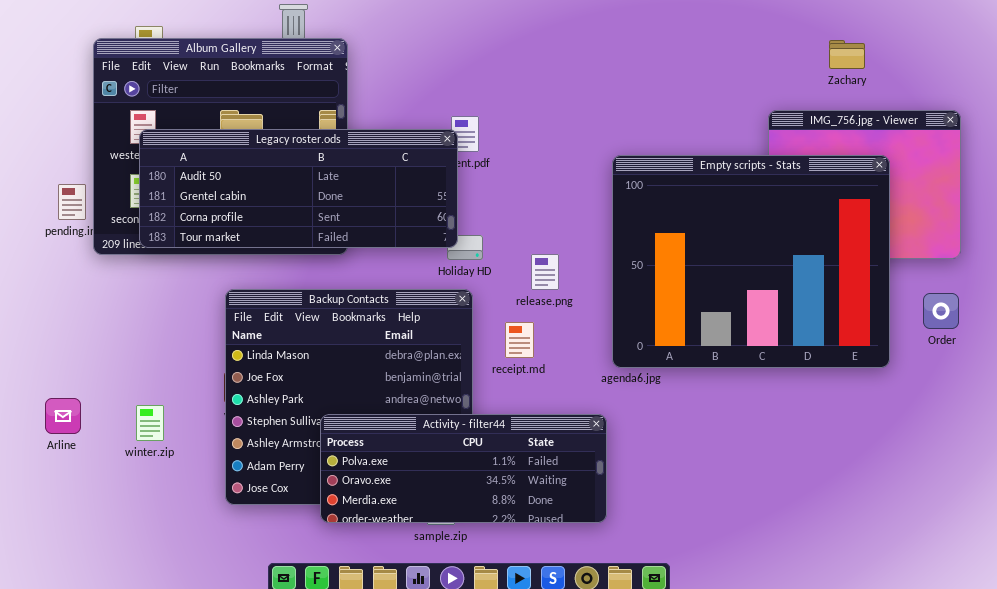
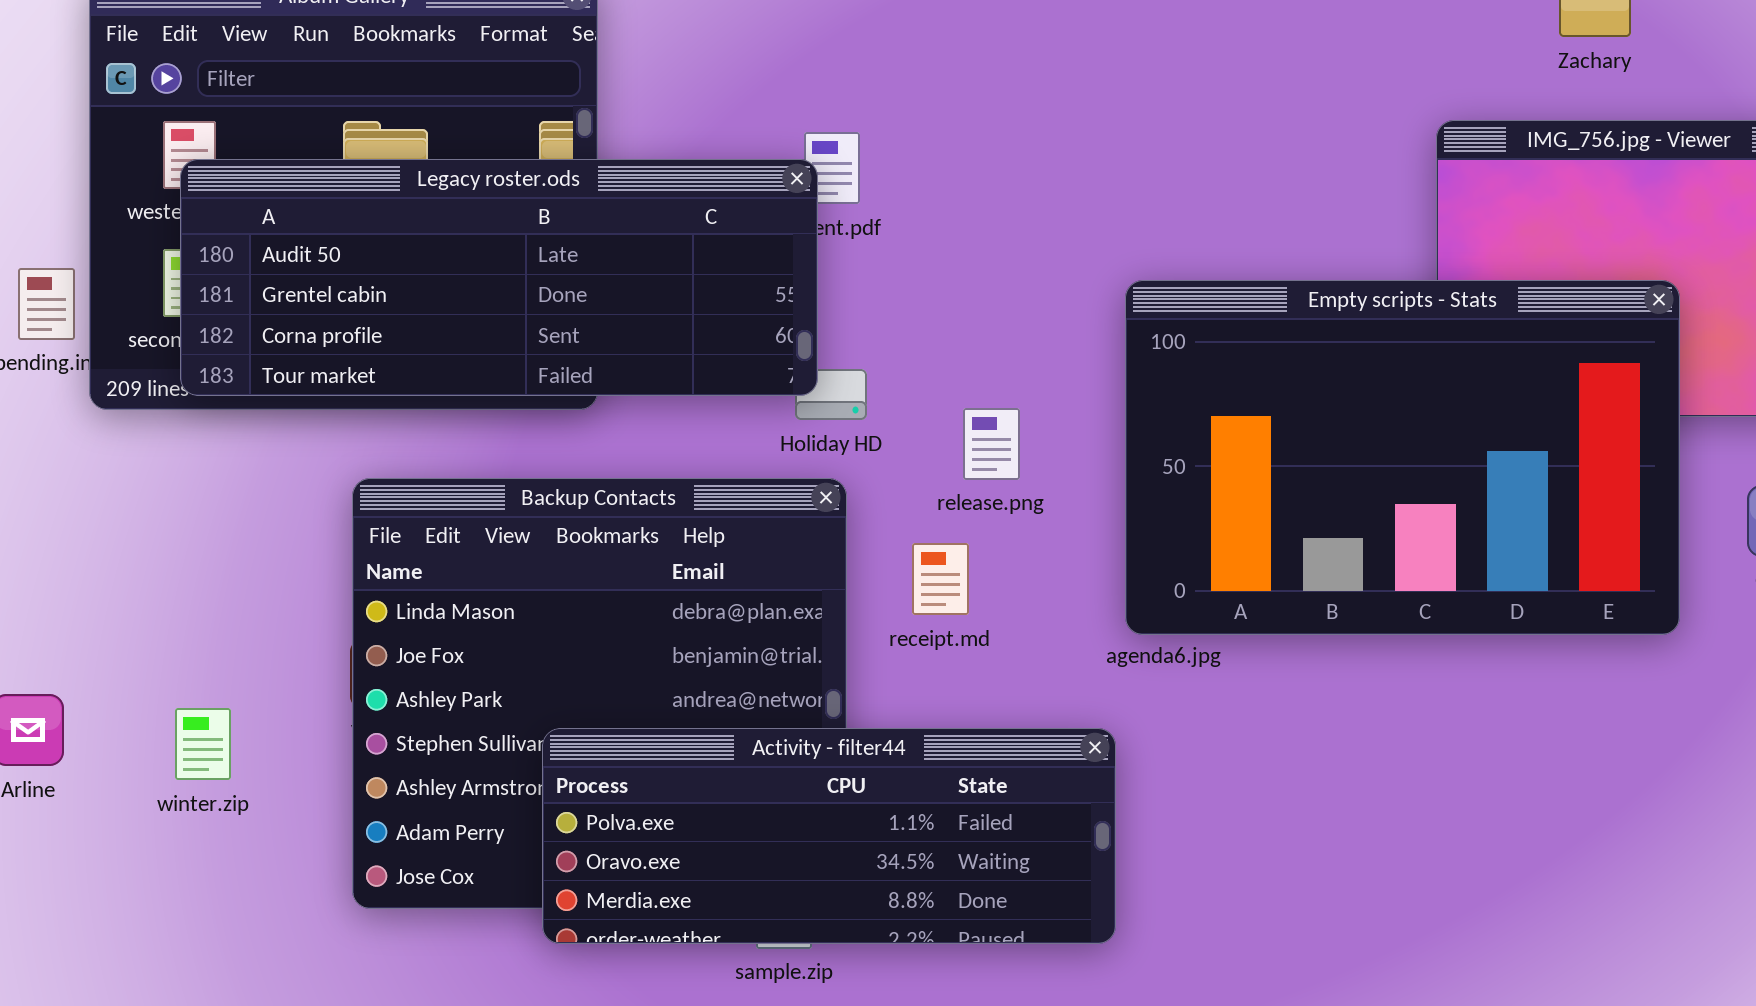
Empty scripts - Stats: [612,155,890,368] -> [1125,280,1680,635], resized

